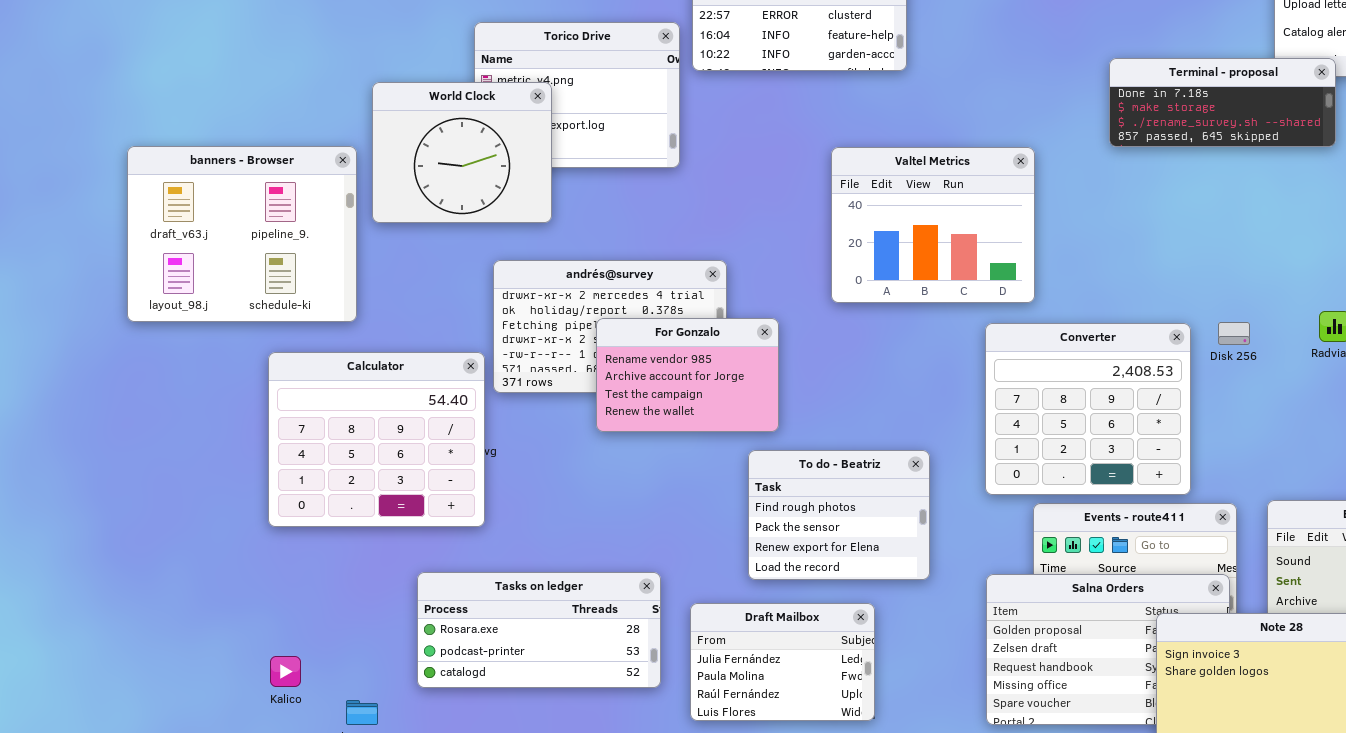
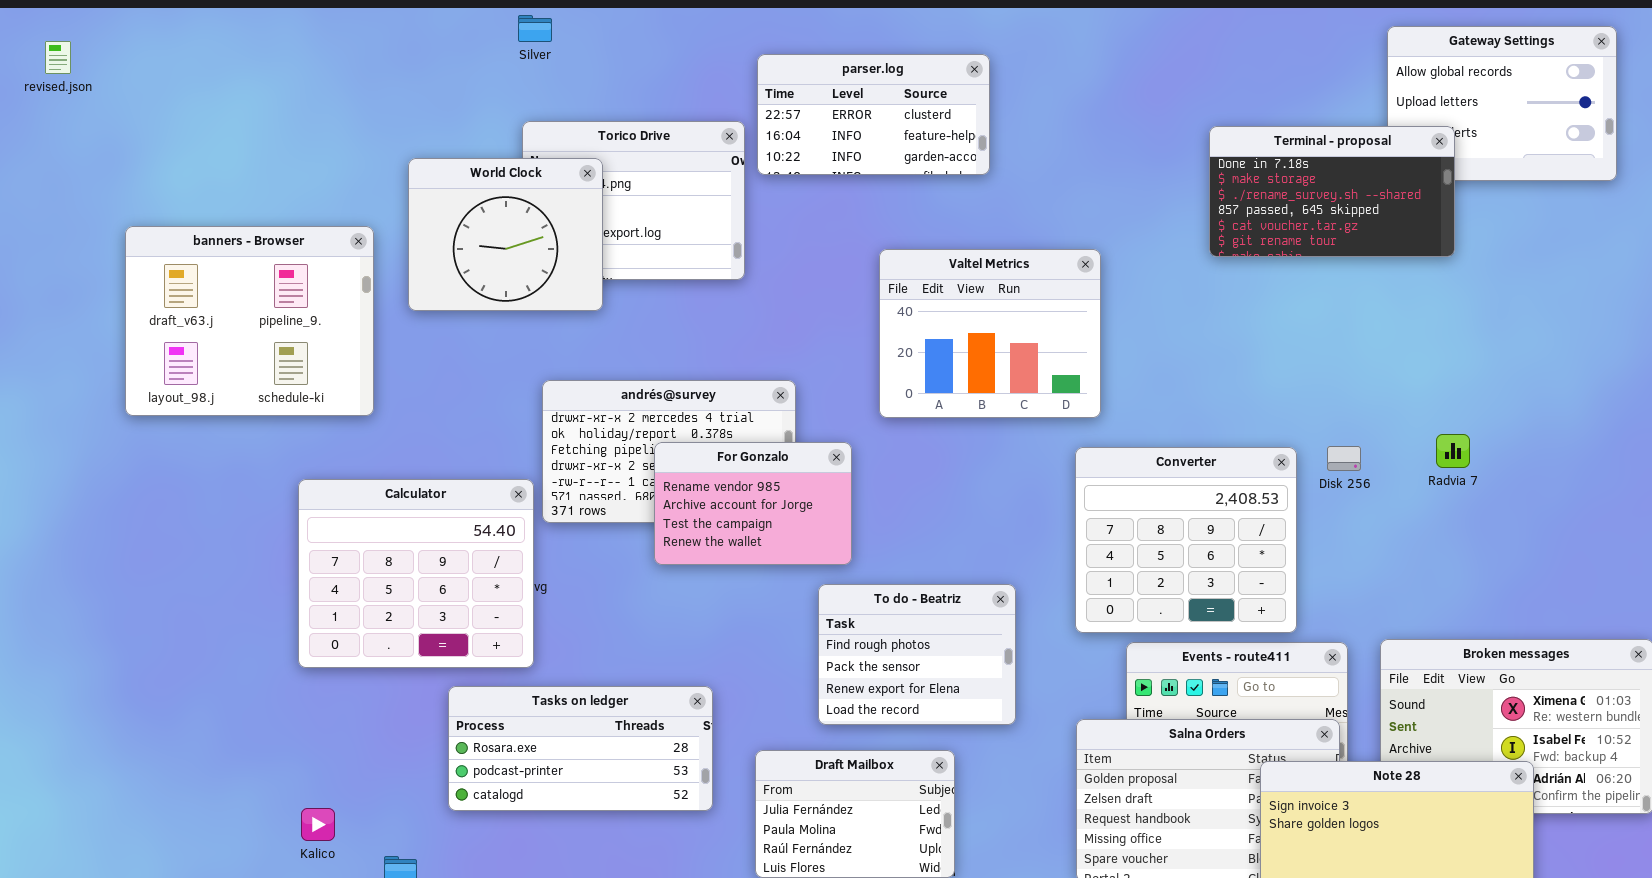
Terminal - proposal: [1109,58,1336,147] -> [1209,126,1455,257], resized
World Clock: [372,82,552,223] -> [408,158,603,311], moved
banners - Browser: [127,146,357,322] -> [125,226,374,416], moved
Valtel Metrics: [831,147,1035,303] -> [879,249,1101,418], moved
Tasks on ledger: [417,572,661,688] -> [448,686,713,811], moved

